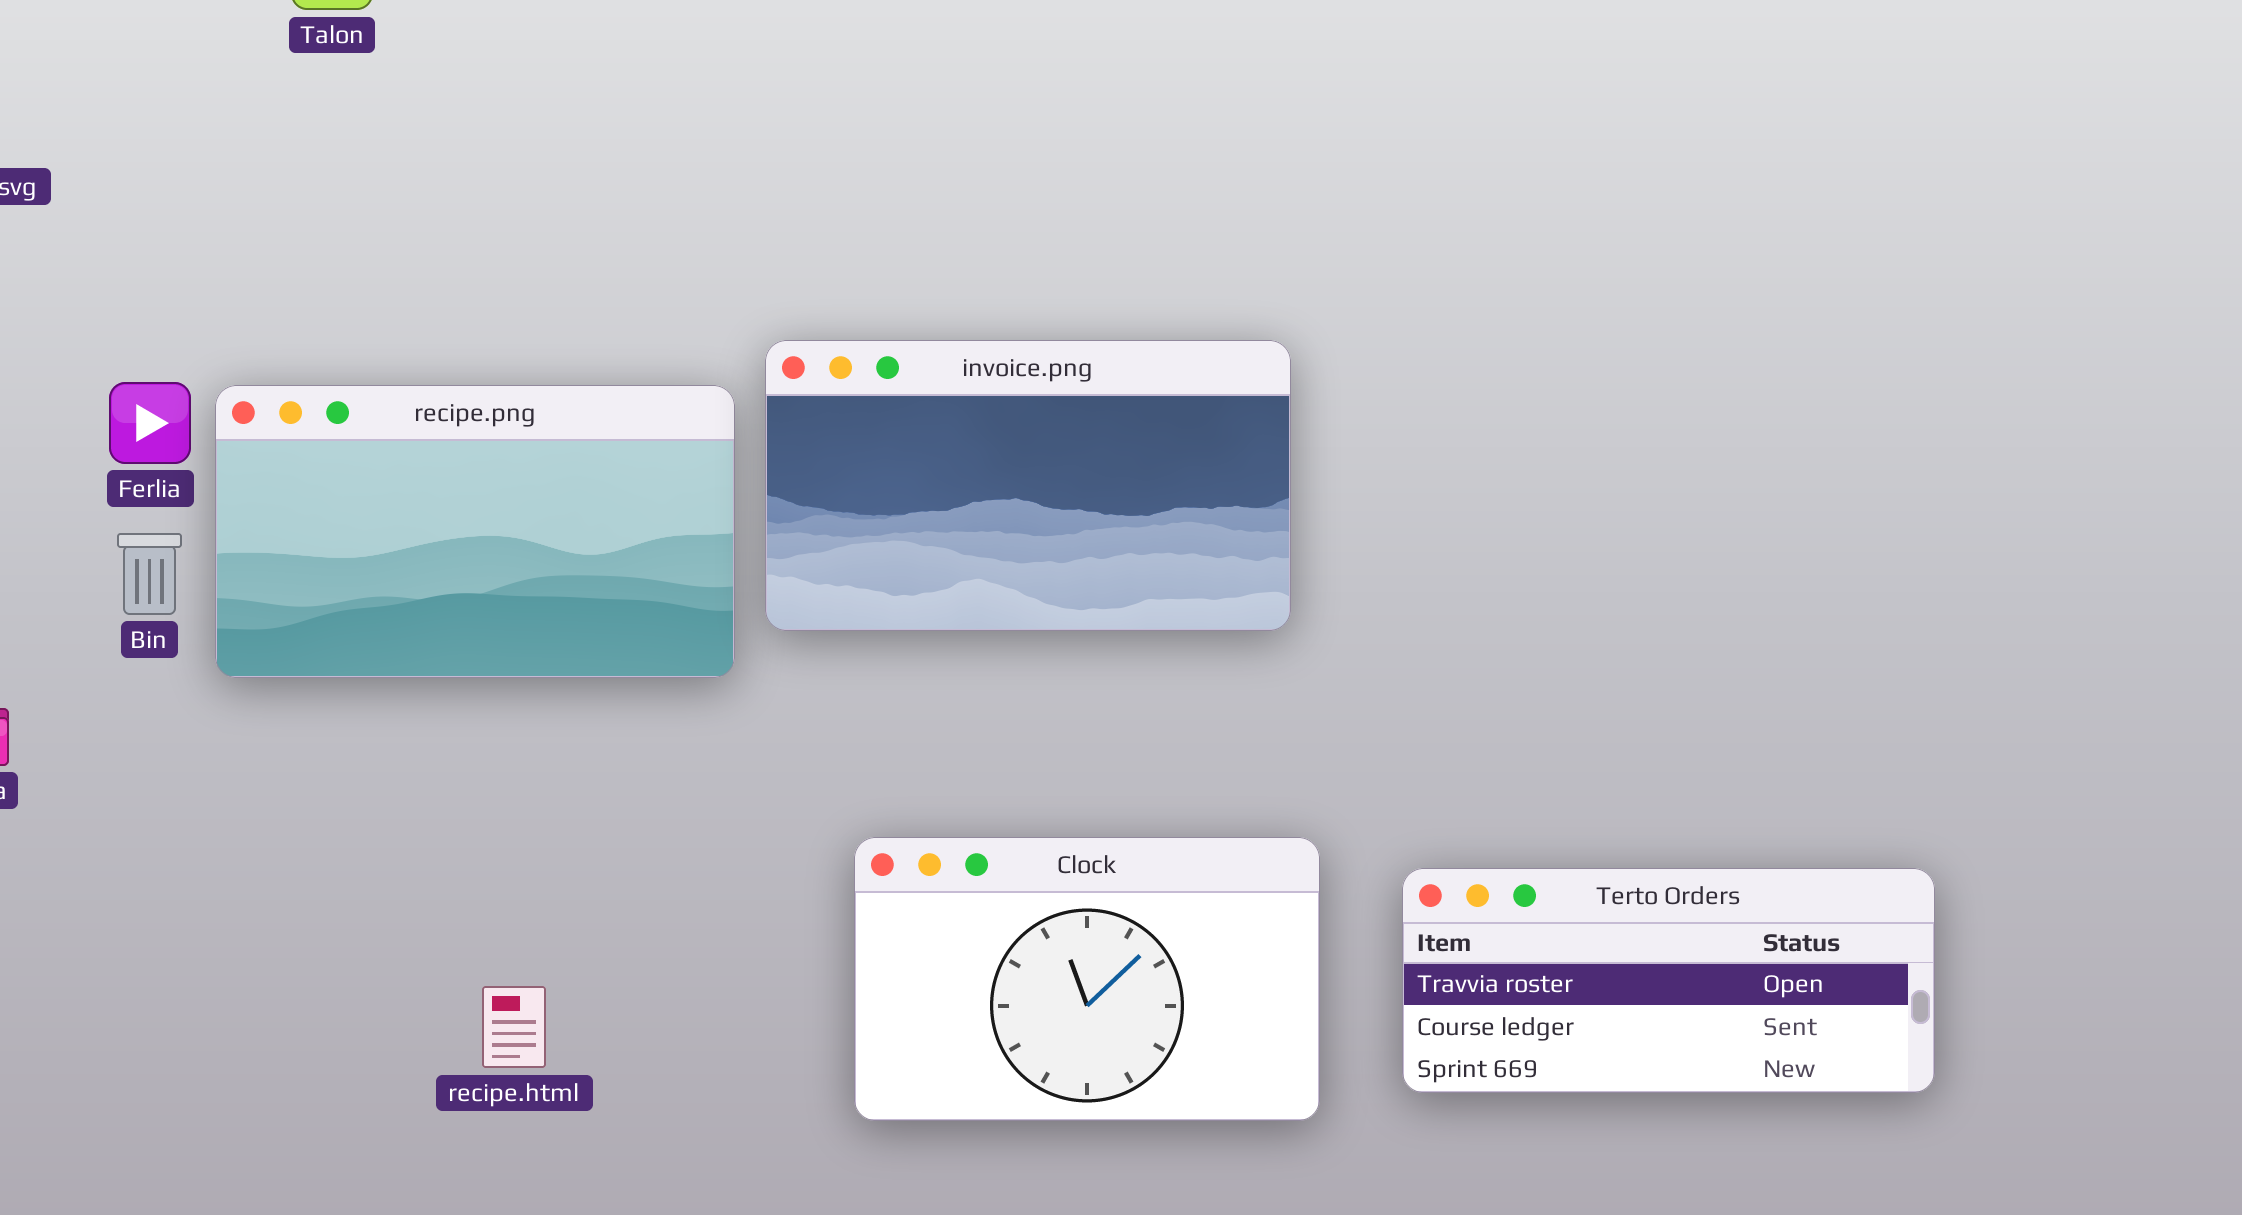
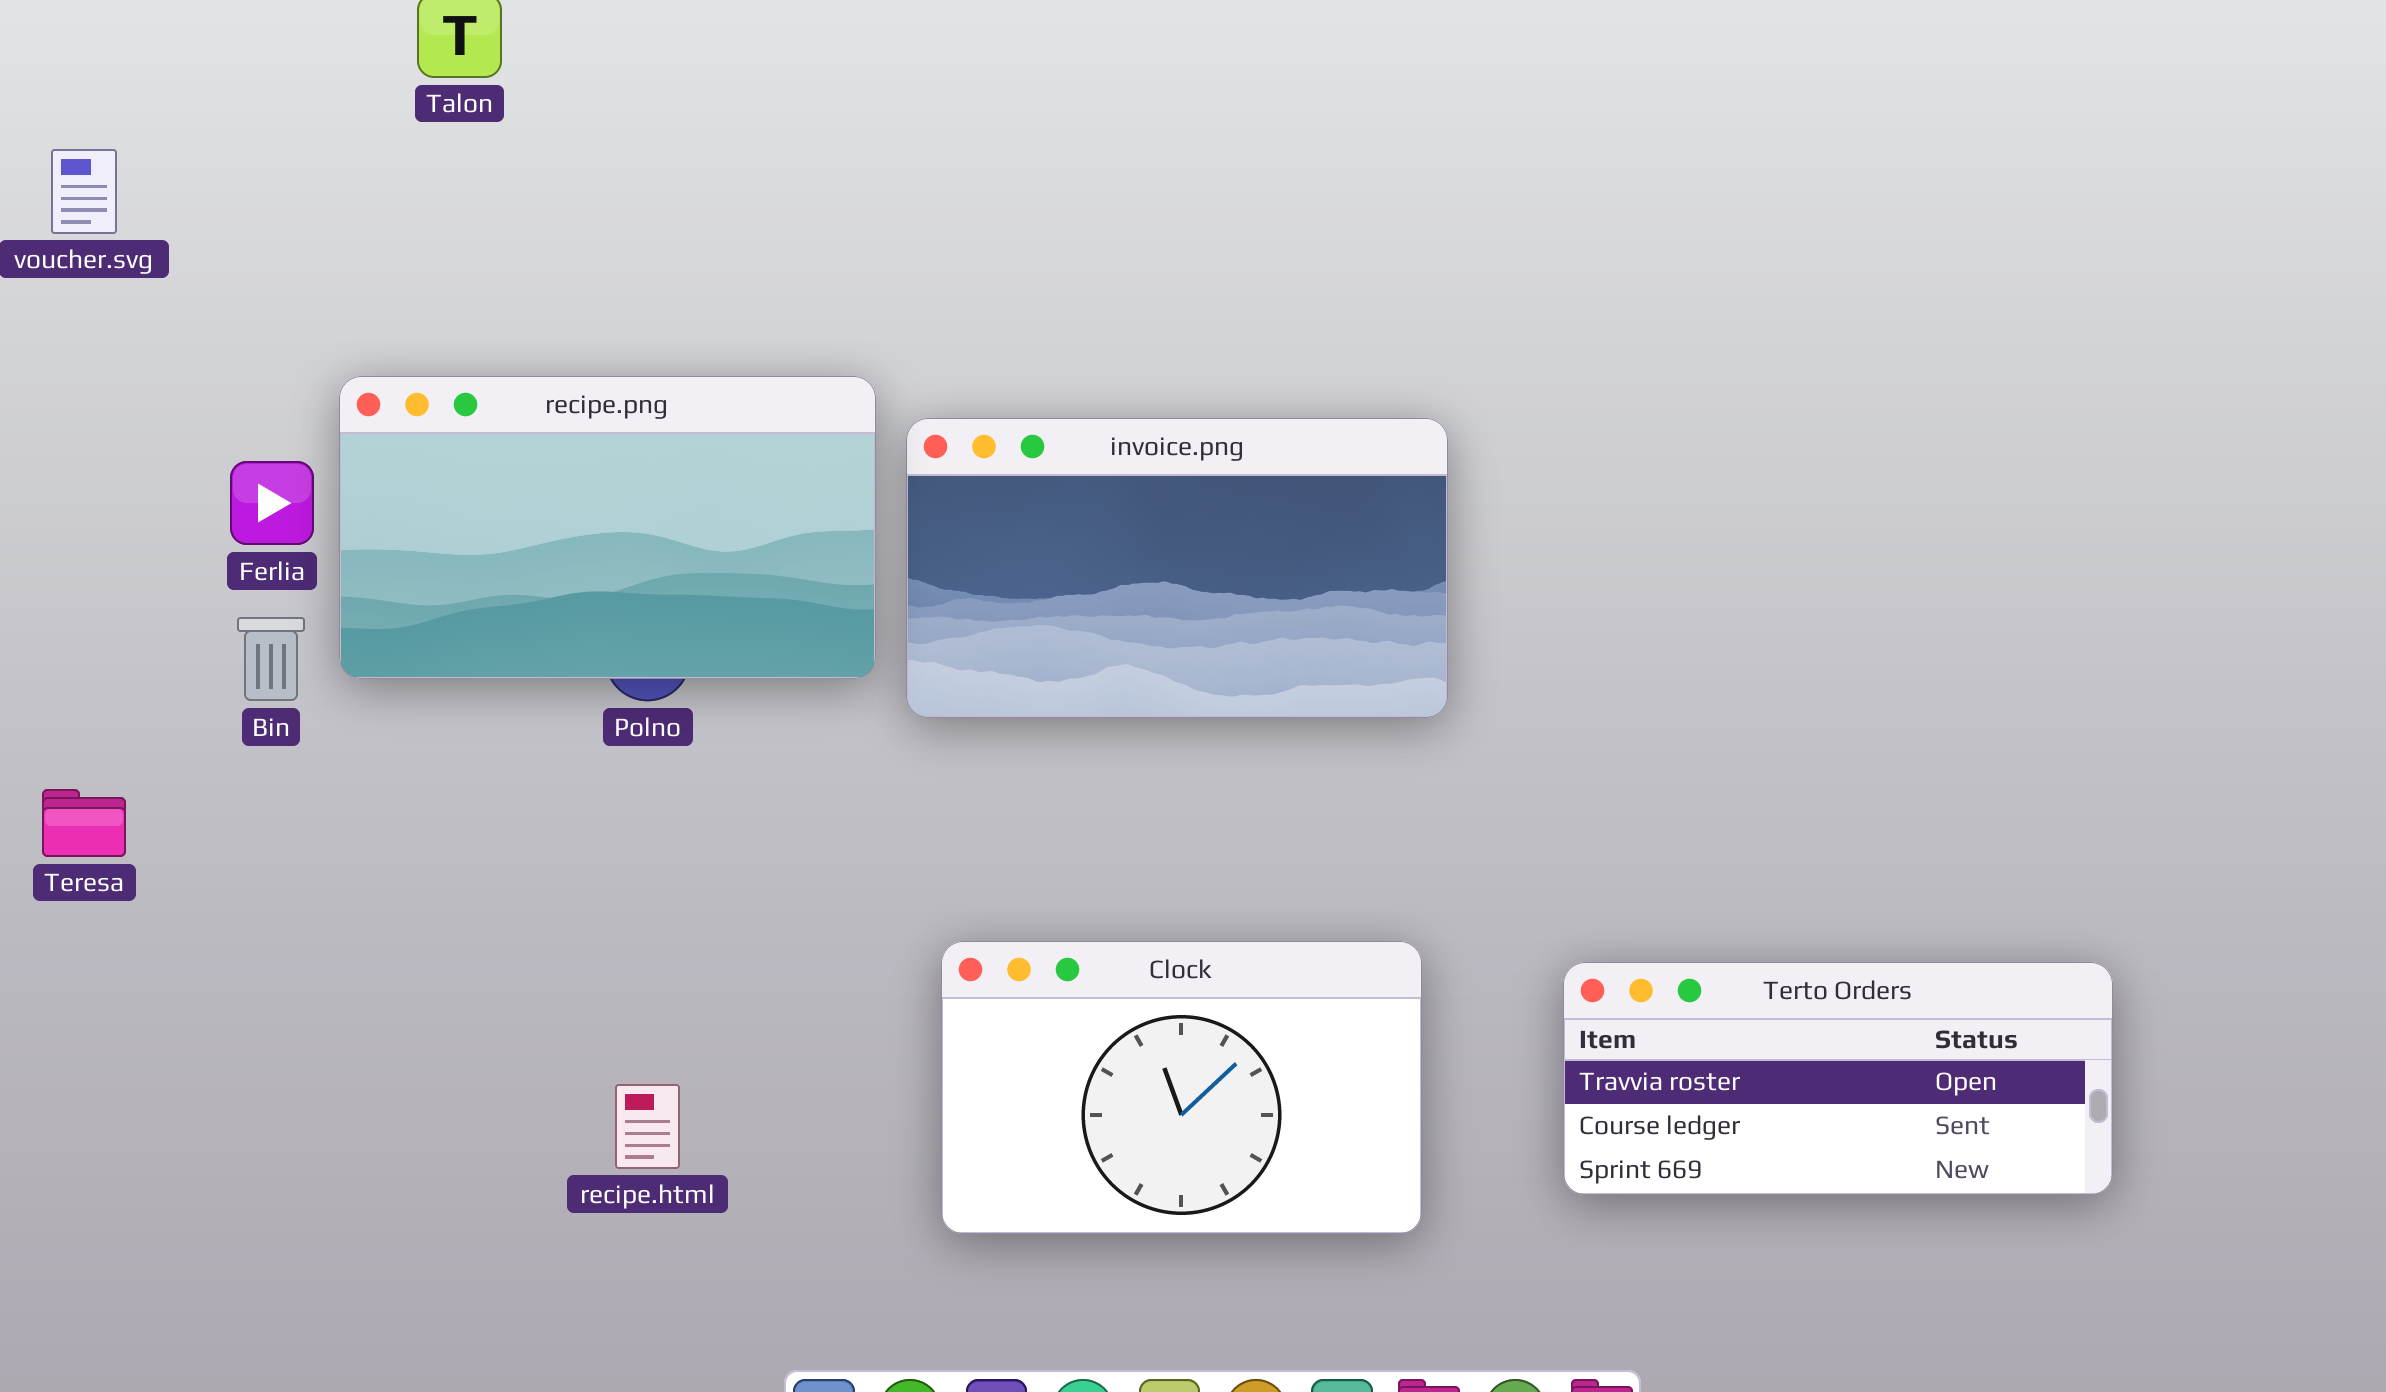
recipe.png: [215,385,735,678] -> [339,376,876,679], moved
Clock: [854,837,1320,1121] -> [941,941,1422,1234], moved

